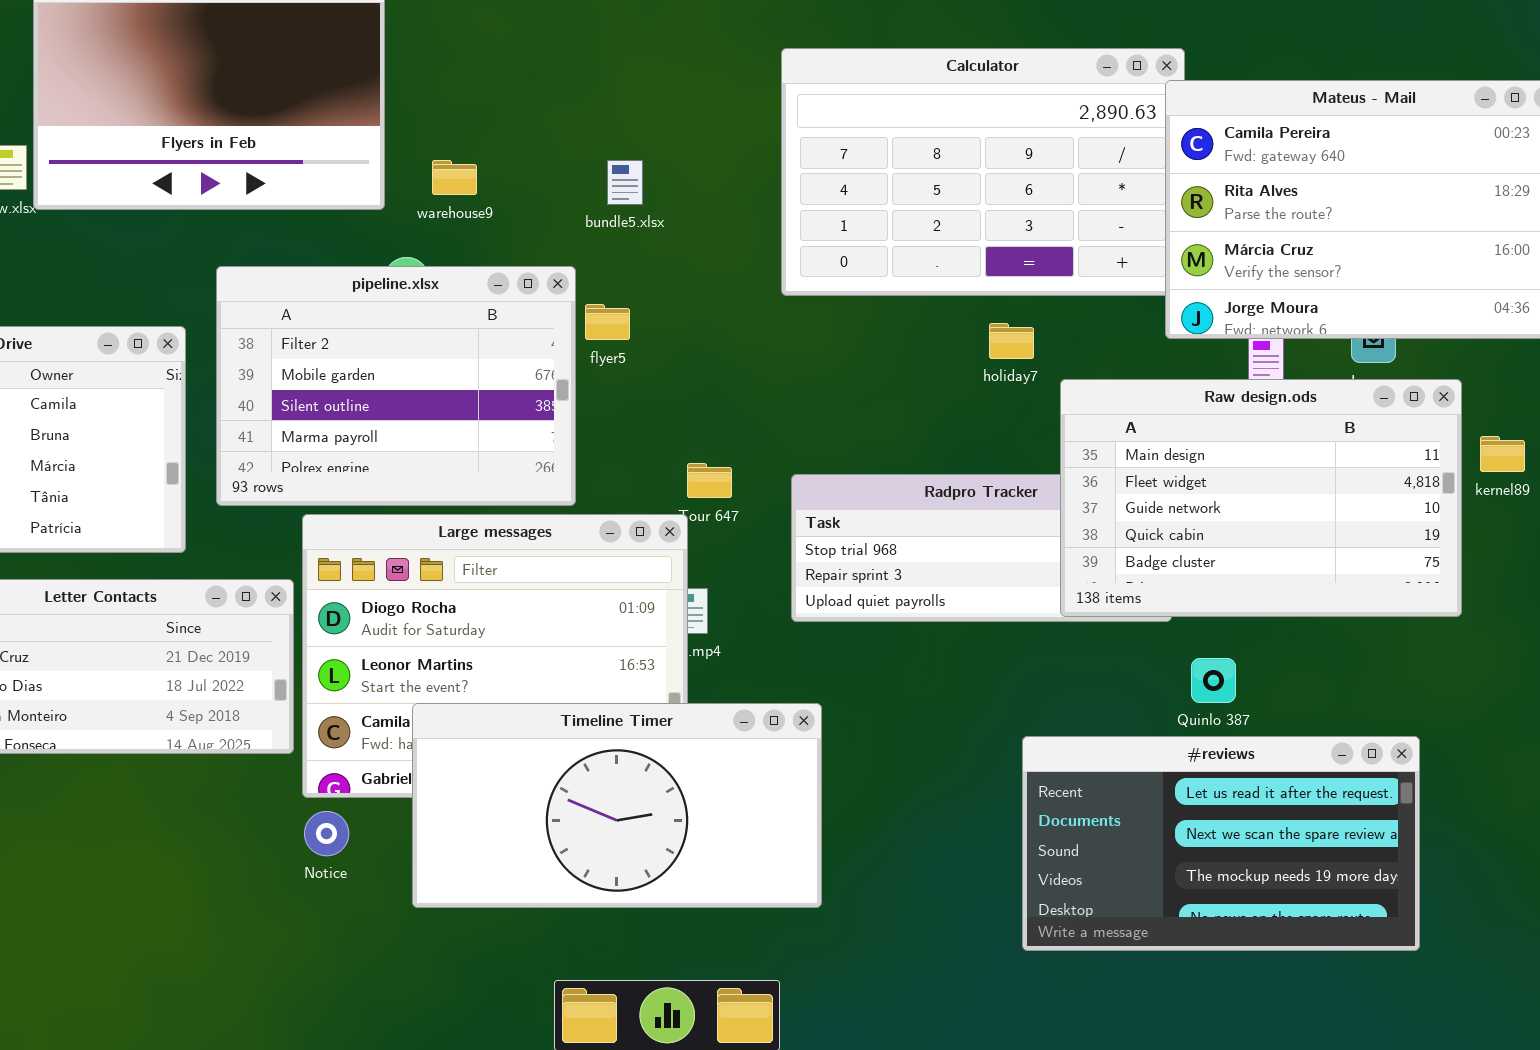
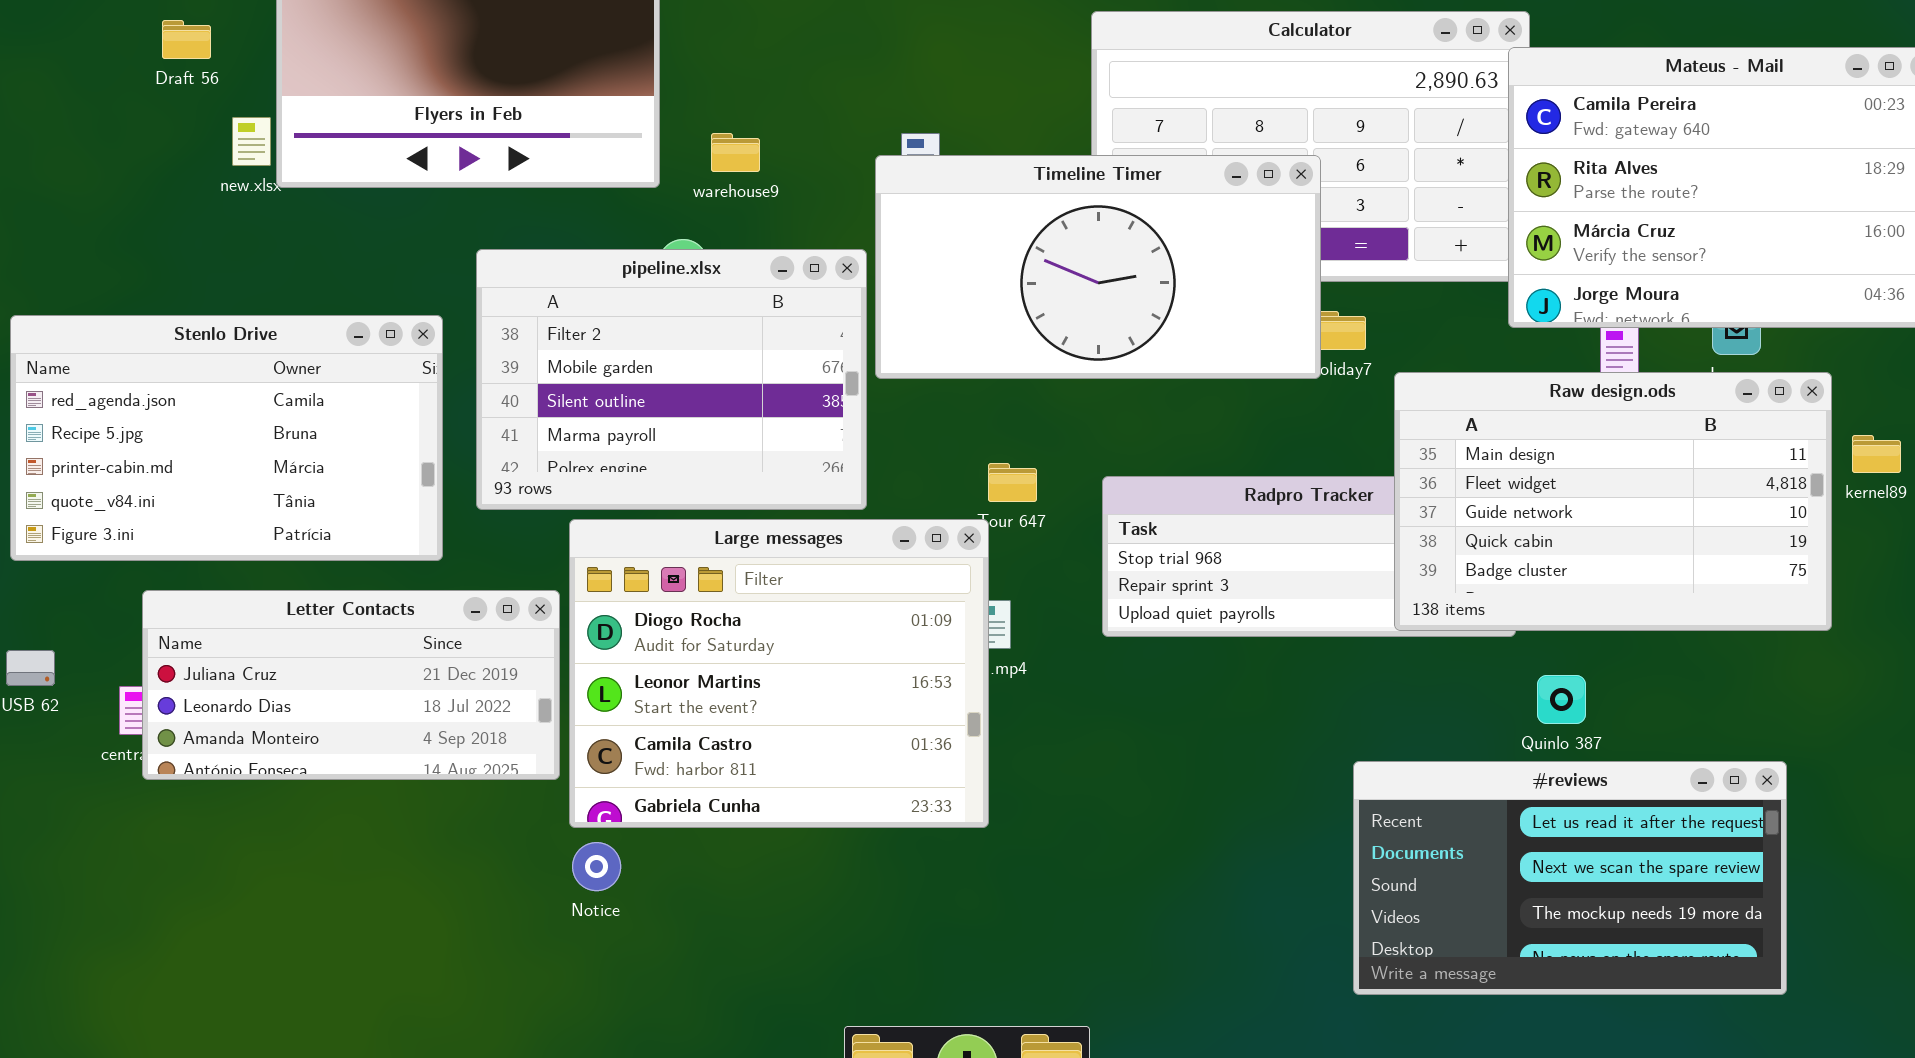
Timeline Timer: [412,703,822,908] -> [875,155,1321,379], moved

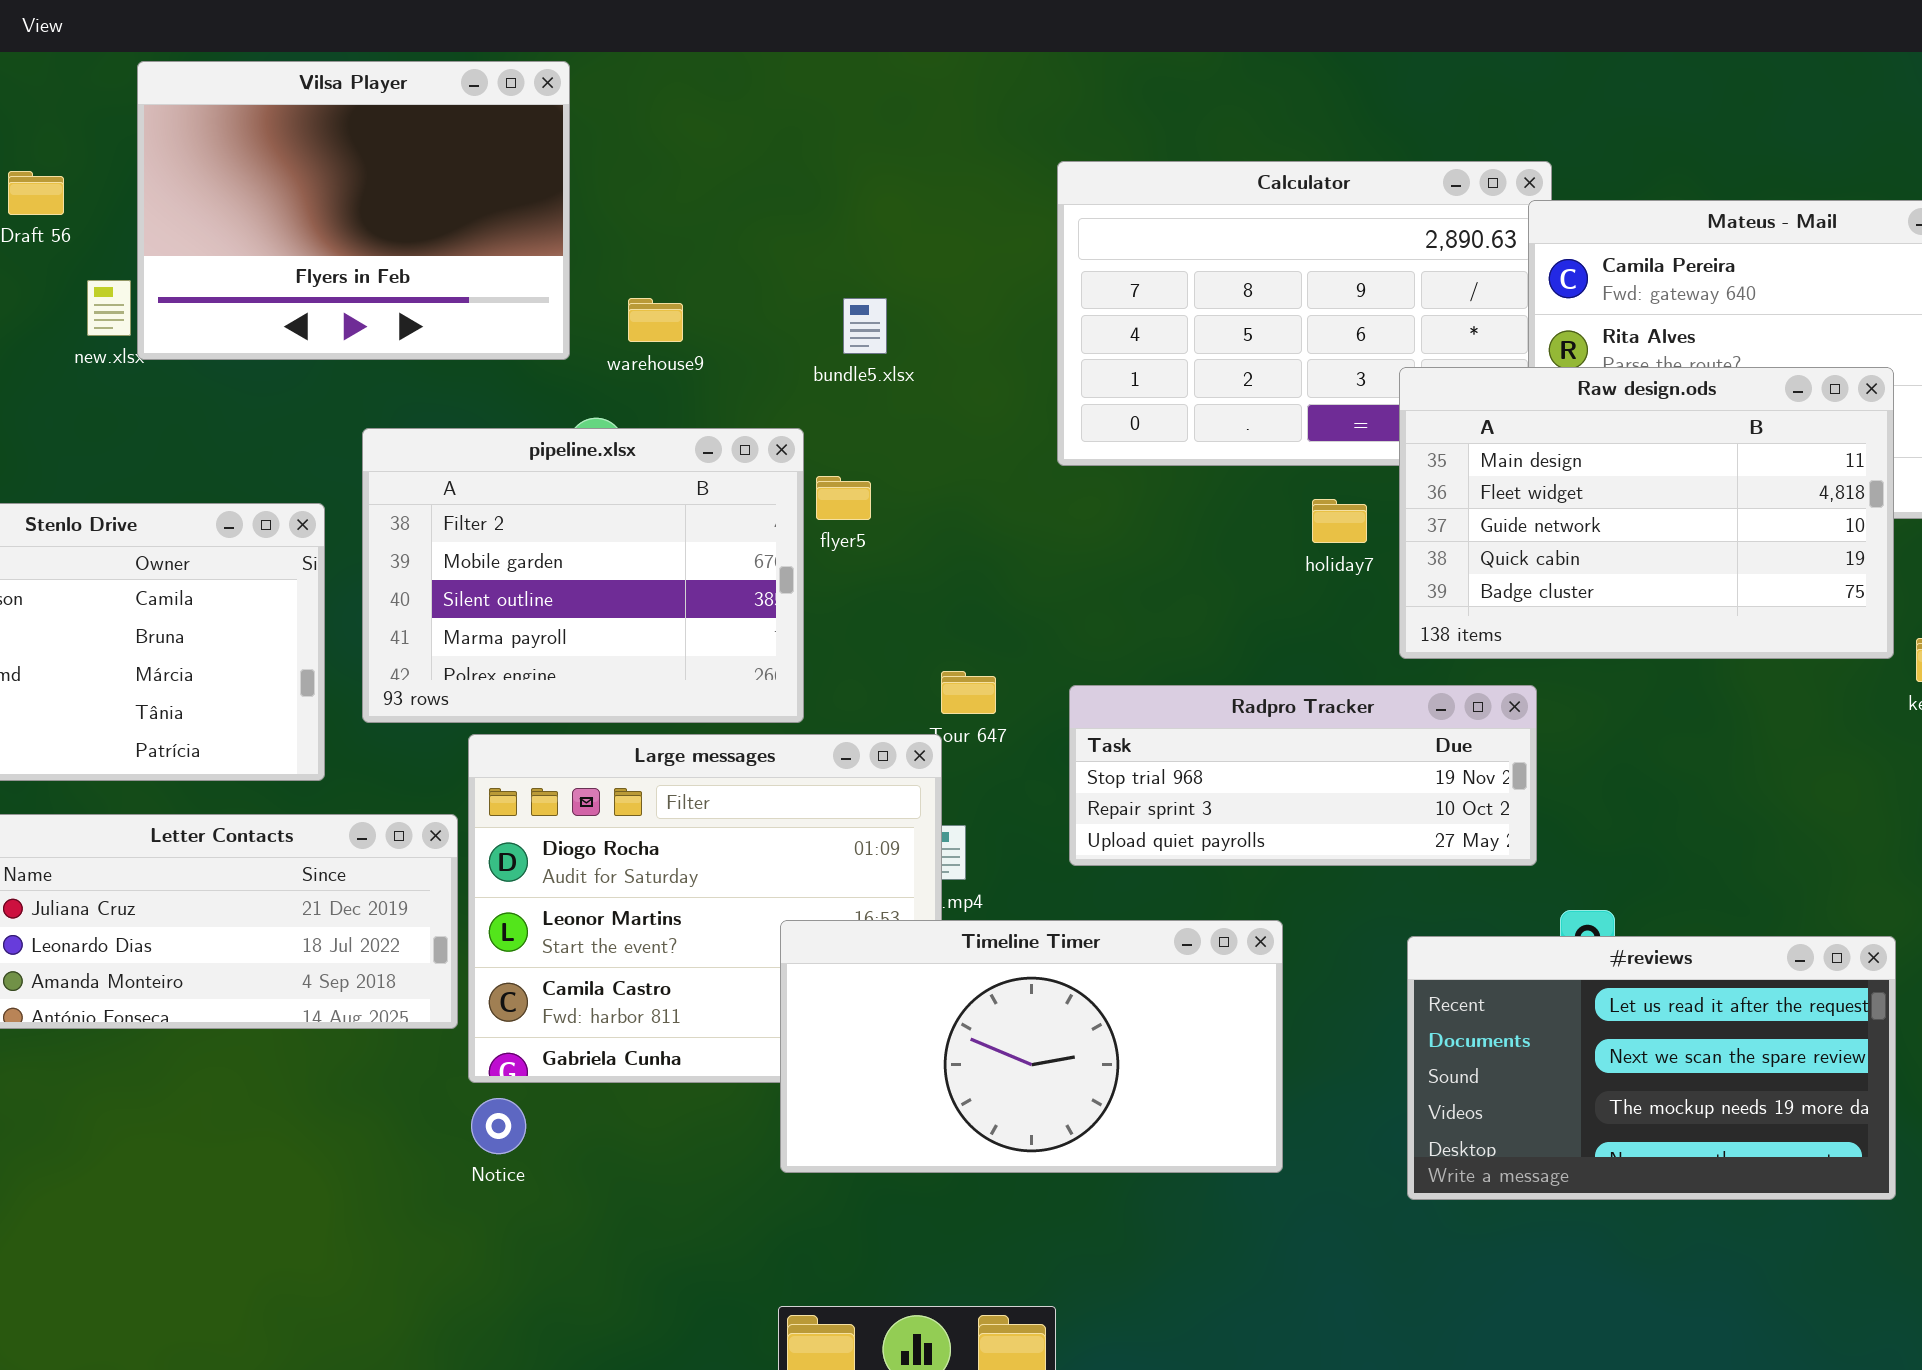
Timeline Timer: [875,155,1321,379] -> [780,920,1283,1173], moved
Raw design.ods: [1394,372,1832,631] -> [1399,367,1894,659], moved
#reviews: [1353,761,1787,995] -> [1407,936,1896,1200], moved

